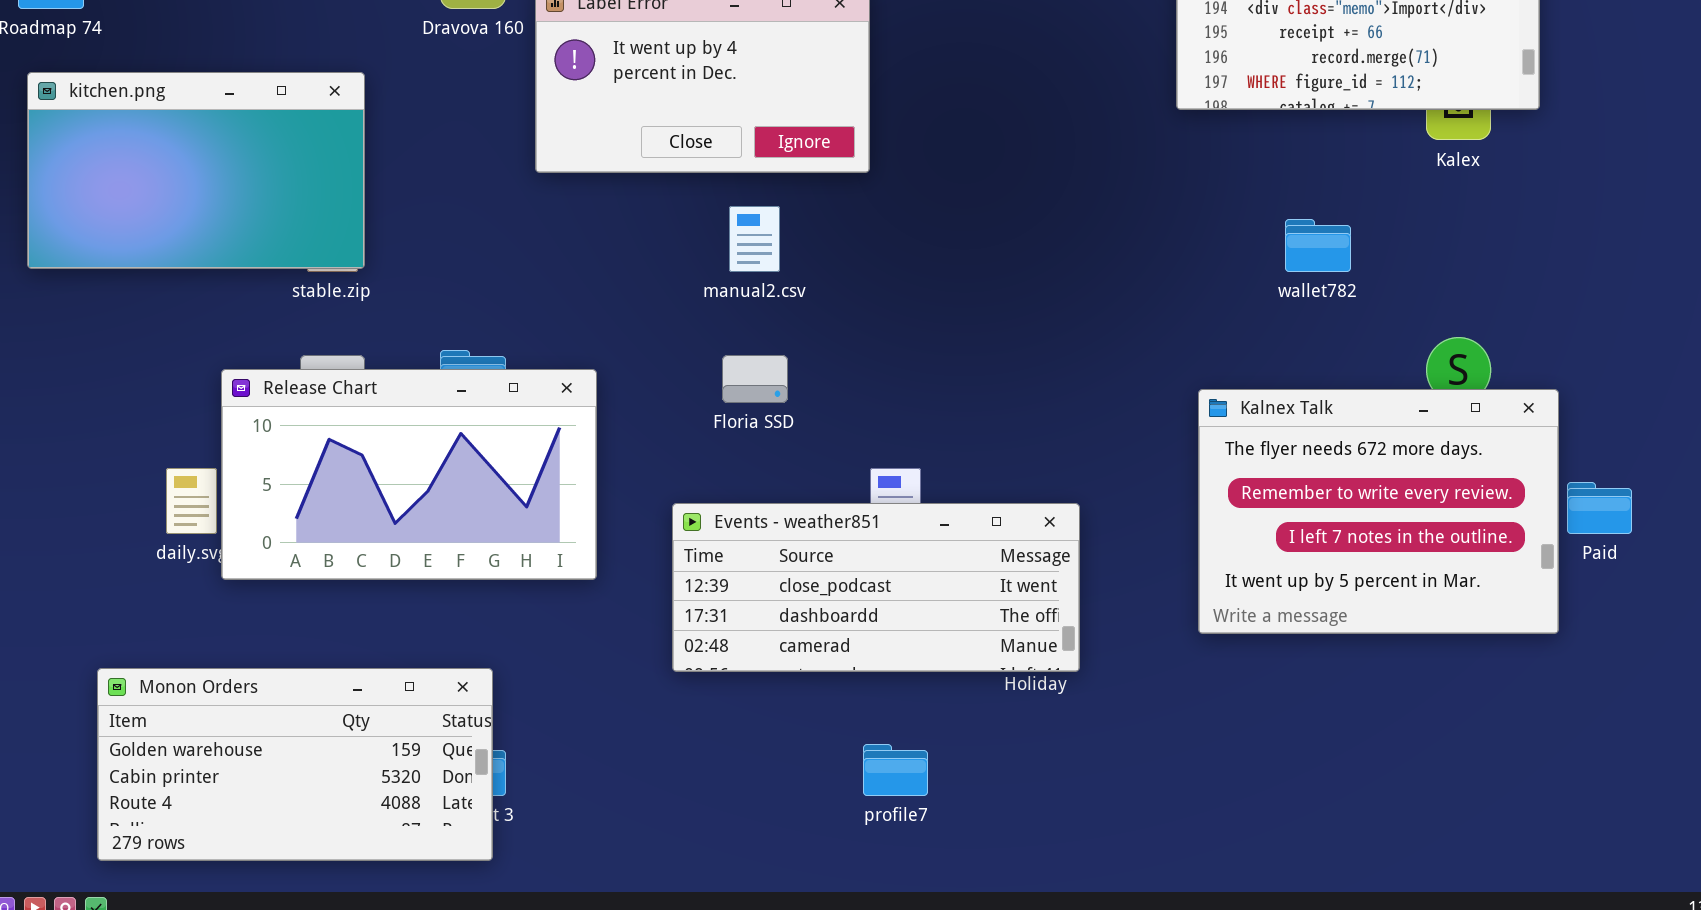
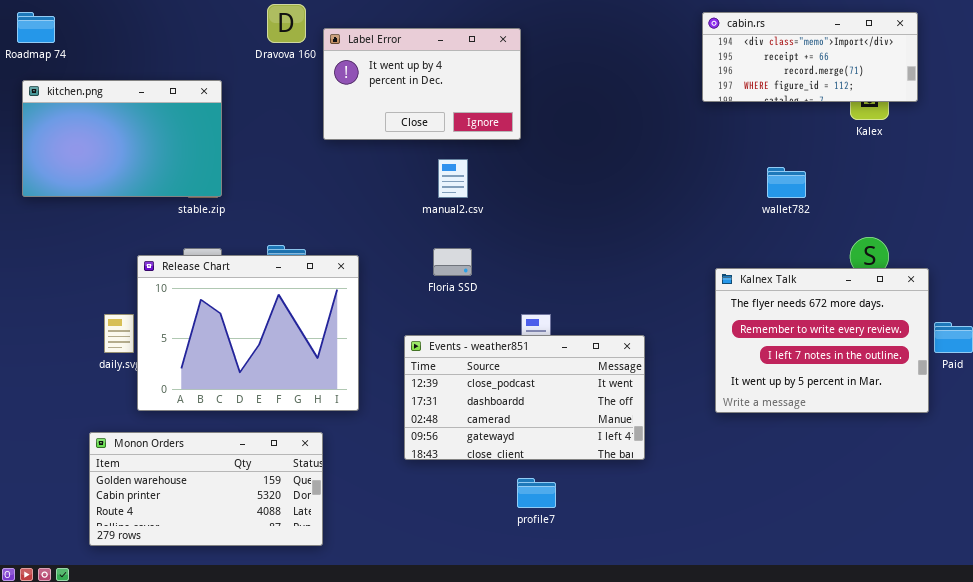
Release Chart: [221,369,597,580] -> [137,255,359,411], resized
Events - weather851: [672,503,1080,672] -> [404,335,645,460], resized
Monon Orders: [97,668,493,861] -> [89,432,323,546], moved

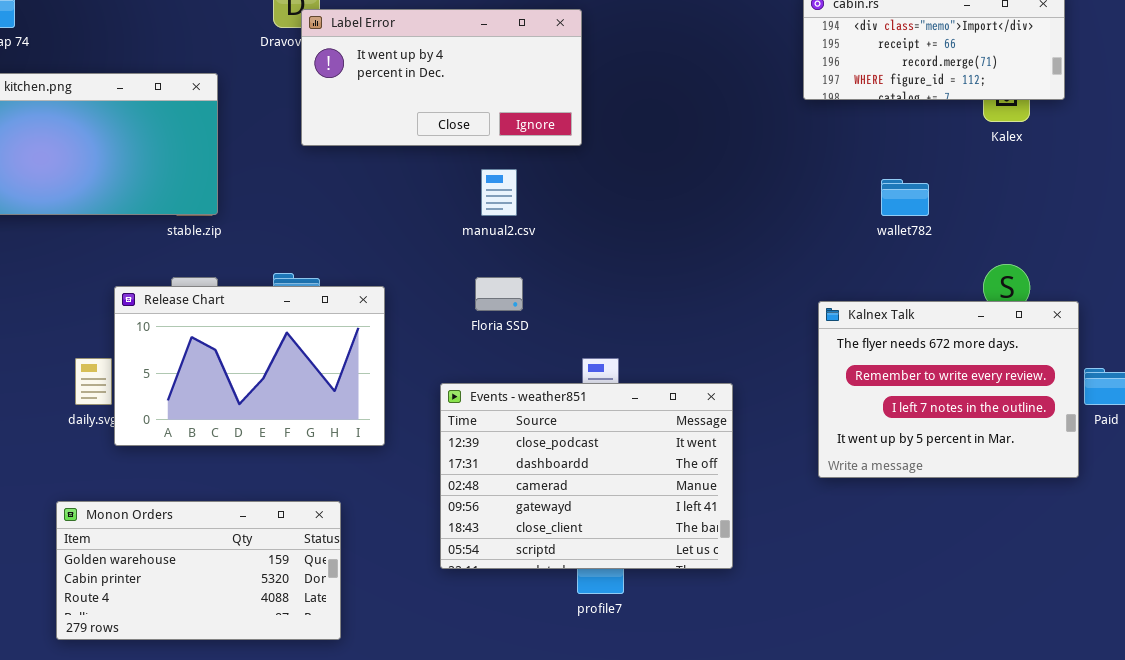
Label Error: [323,28,521,140] -> [301,9,582,146], resized
Release Chart: [137,255,359,411] -> [114,286,385,446], resized
Events - weather851: [404,335,645,460] -> [440,383,733,569], resized

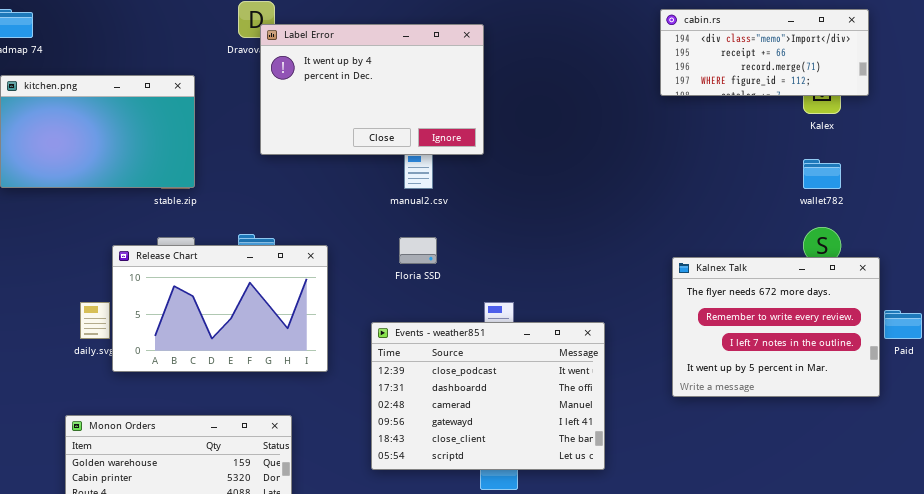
Label Error: [301,9,582,146] -> [260,24,484,155], resized
wallet782: [881,179,929,216] -> [803,159,841,189], moved

